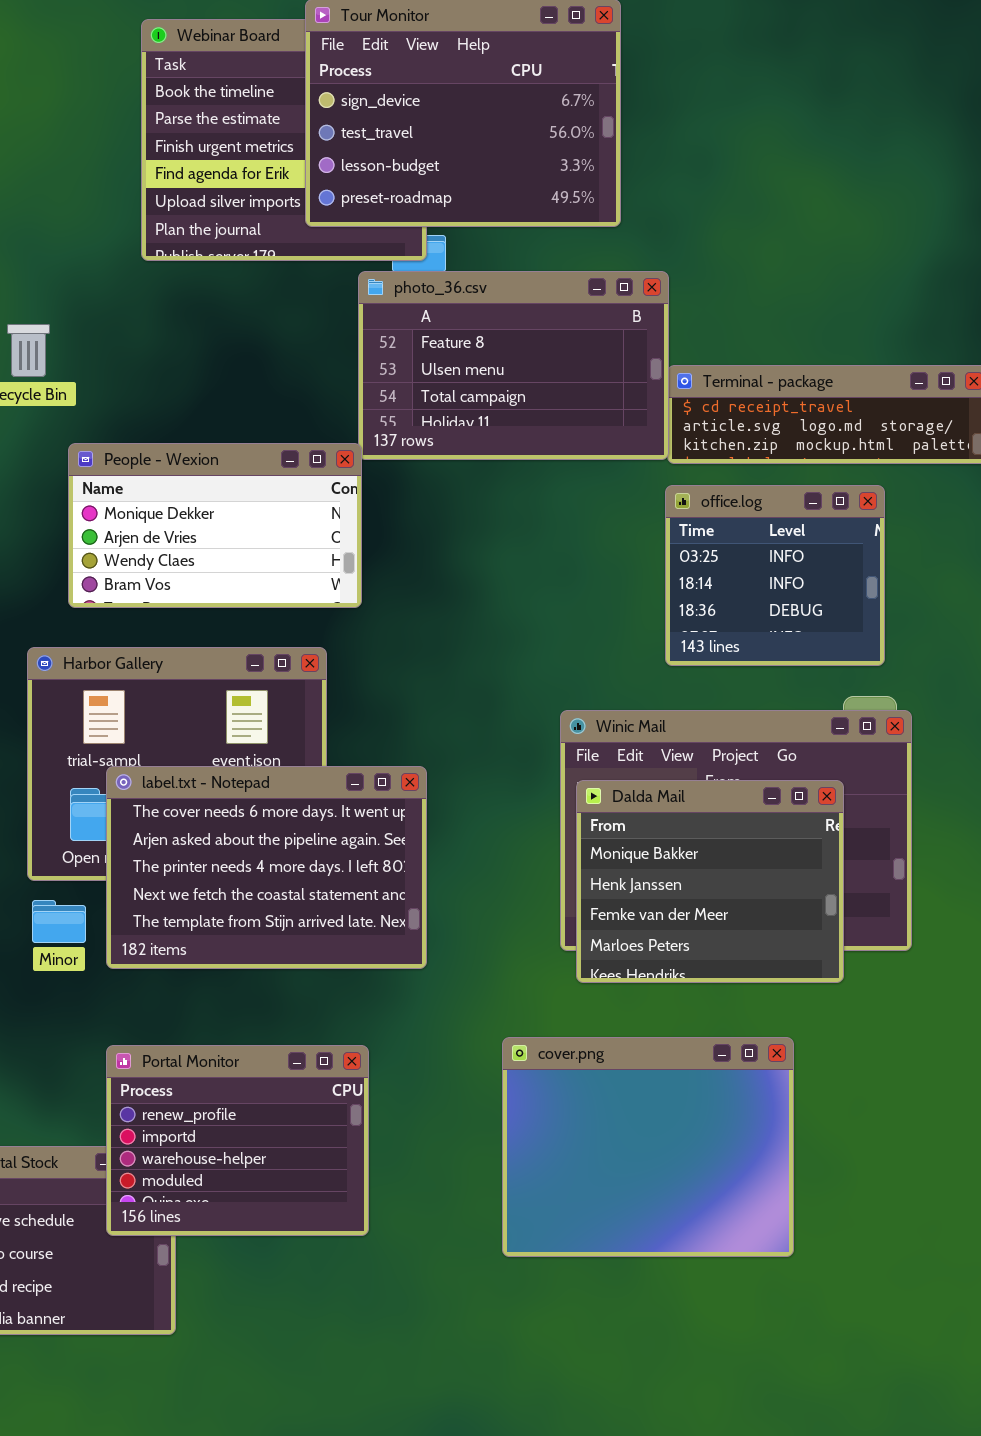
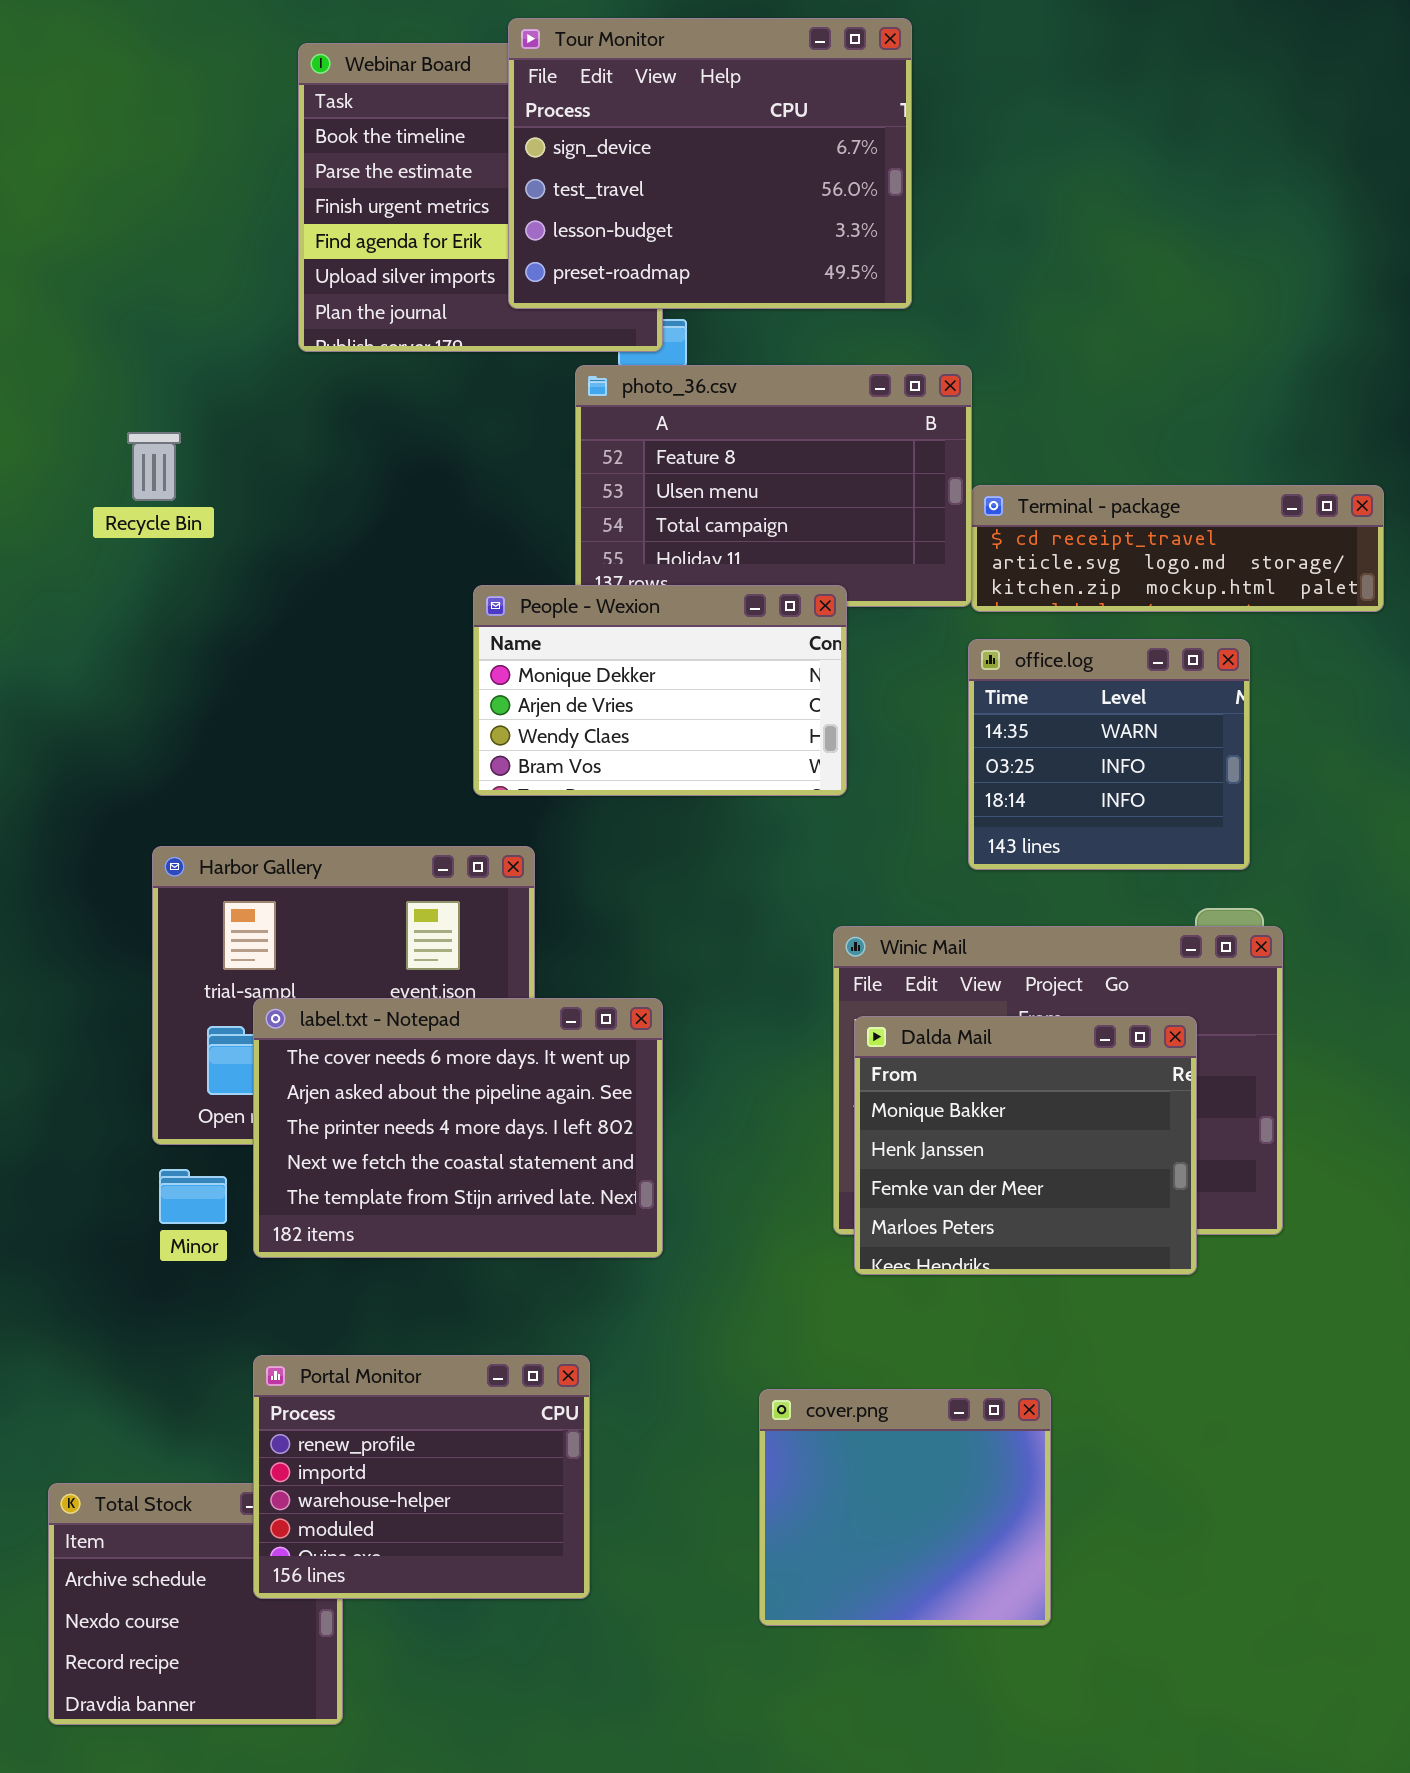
People - Wexion: [68,443,362,608] -> [473,585,847,796], moved
office.log: [665,485,885,666] -> [968,639,1250,870], scrolled up 1 row
cover.png: [502,1037,794,1257] -> [759,1389,1051,1626], resized

